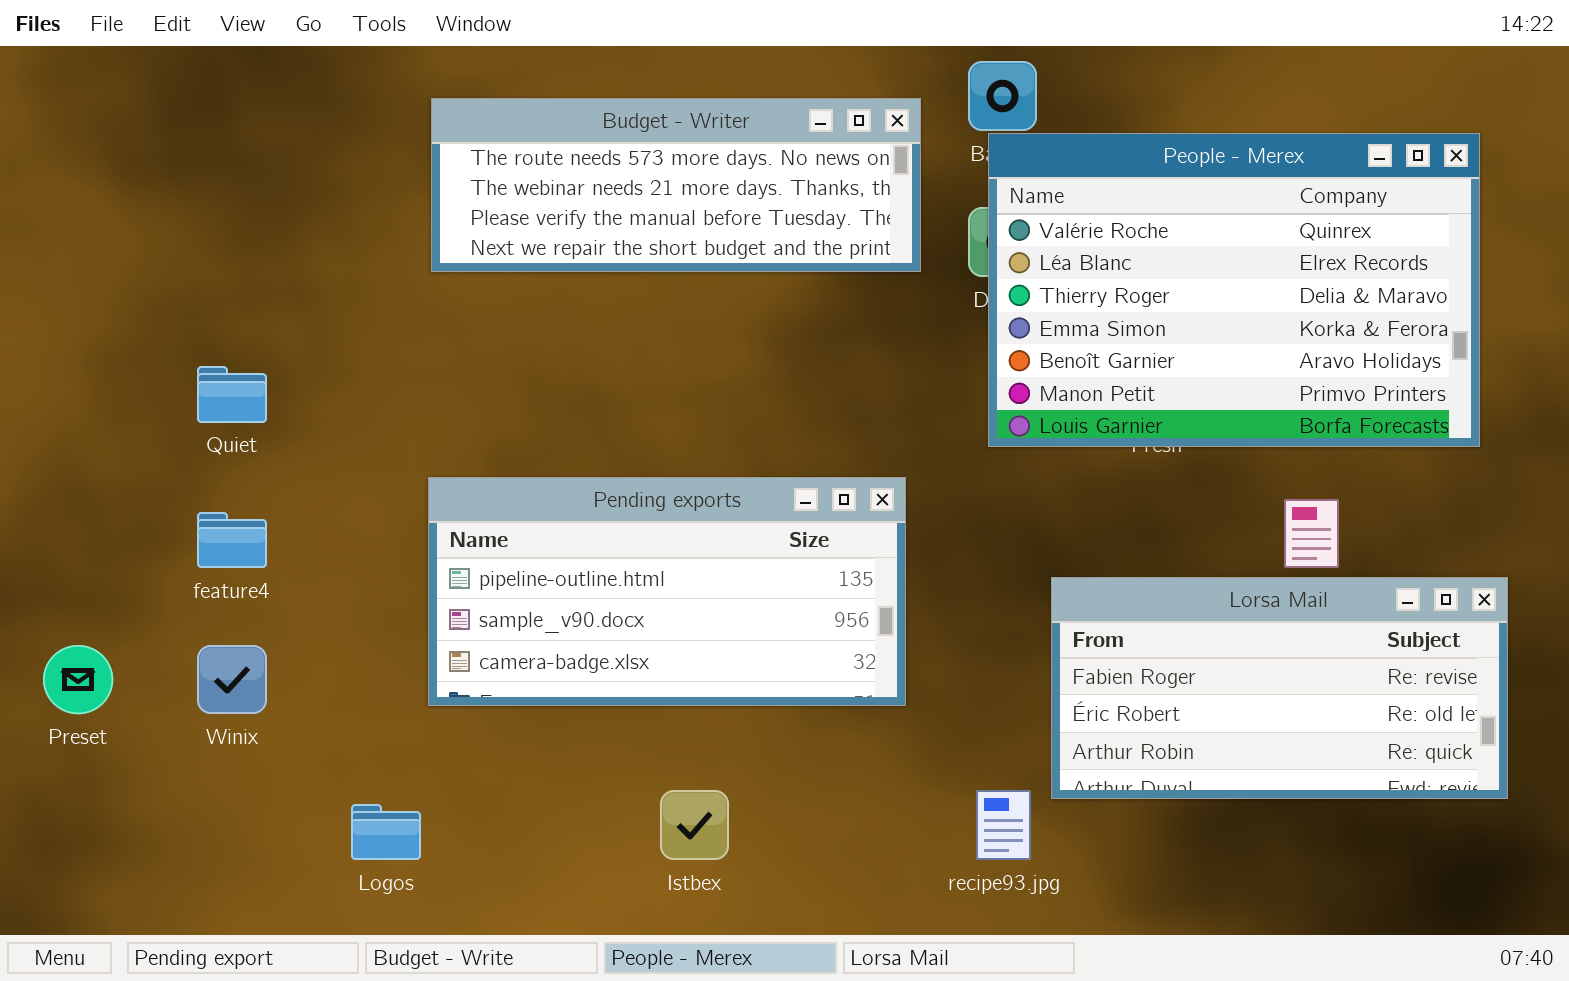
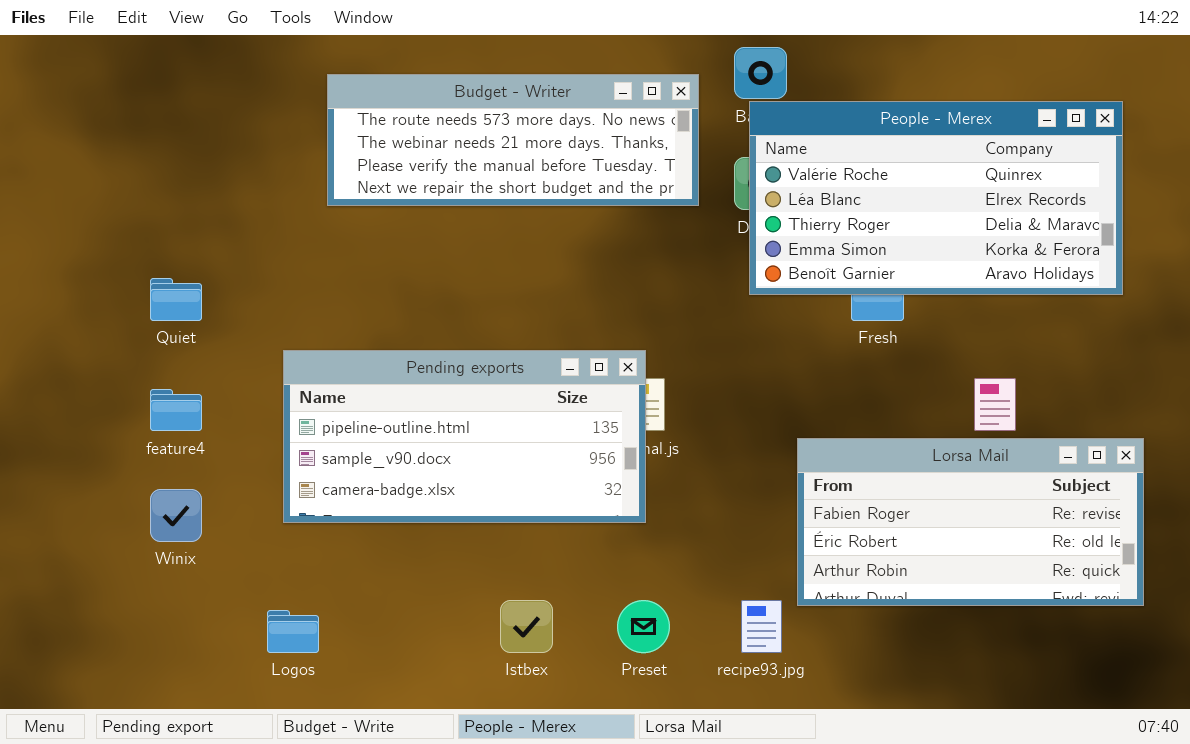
People - Merex: [988,133,1480,447] -> [749,101,1123,295], resized
Pending exports: [428,477,906,706] -> [283,350,646,523], moved
Preset: [43,645,113,714] -> [617,600,670,653], moved

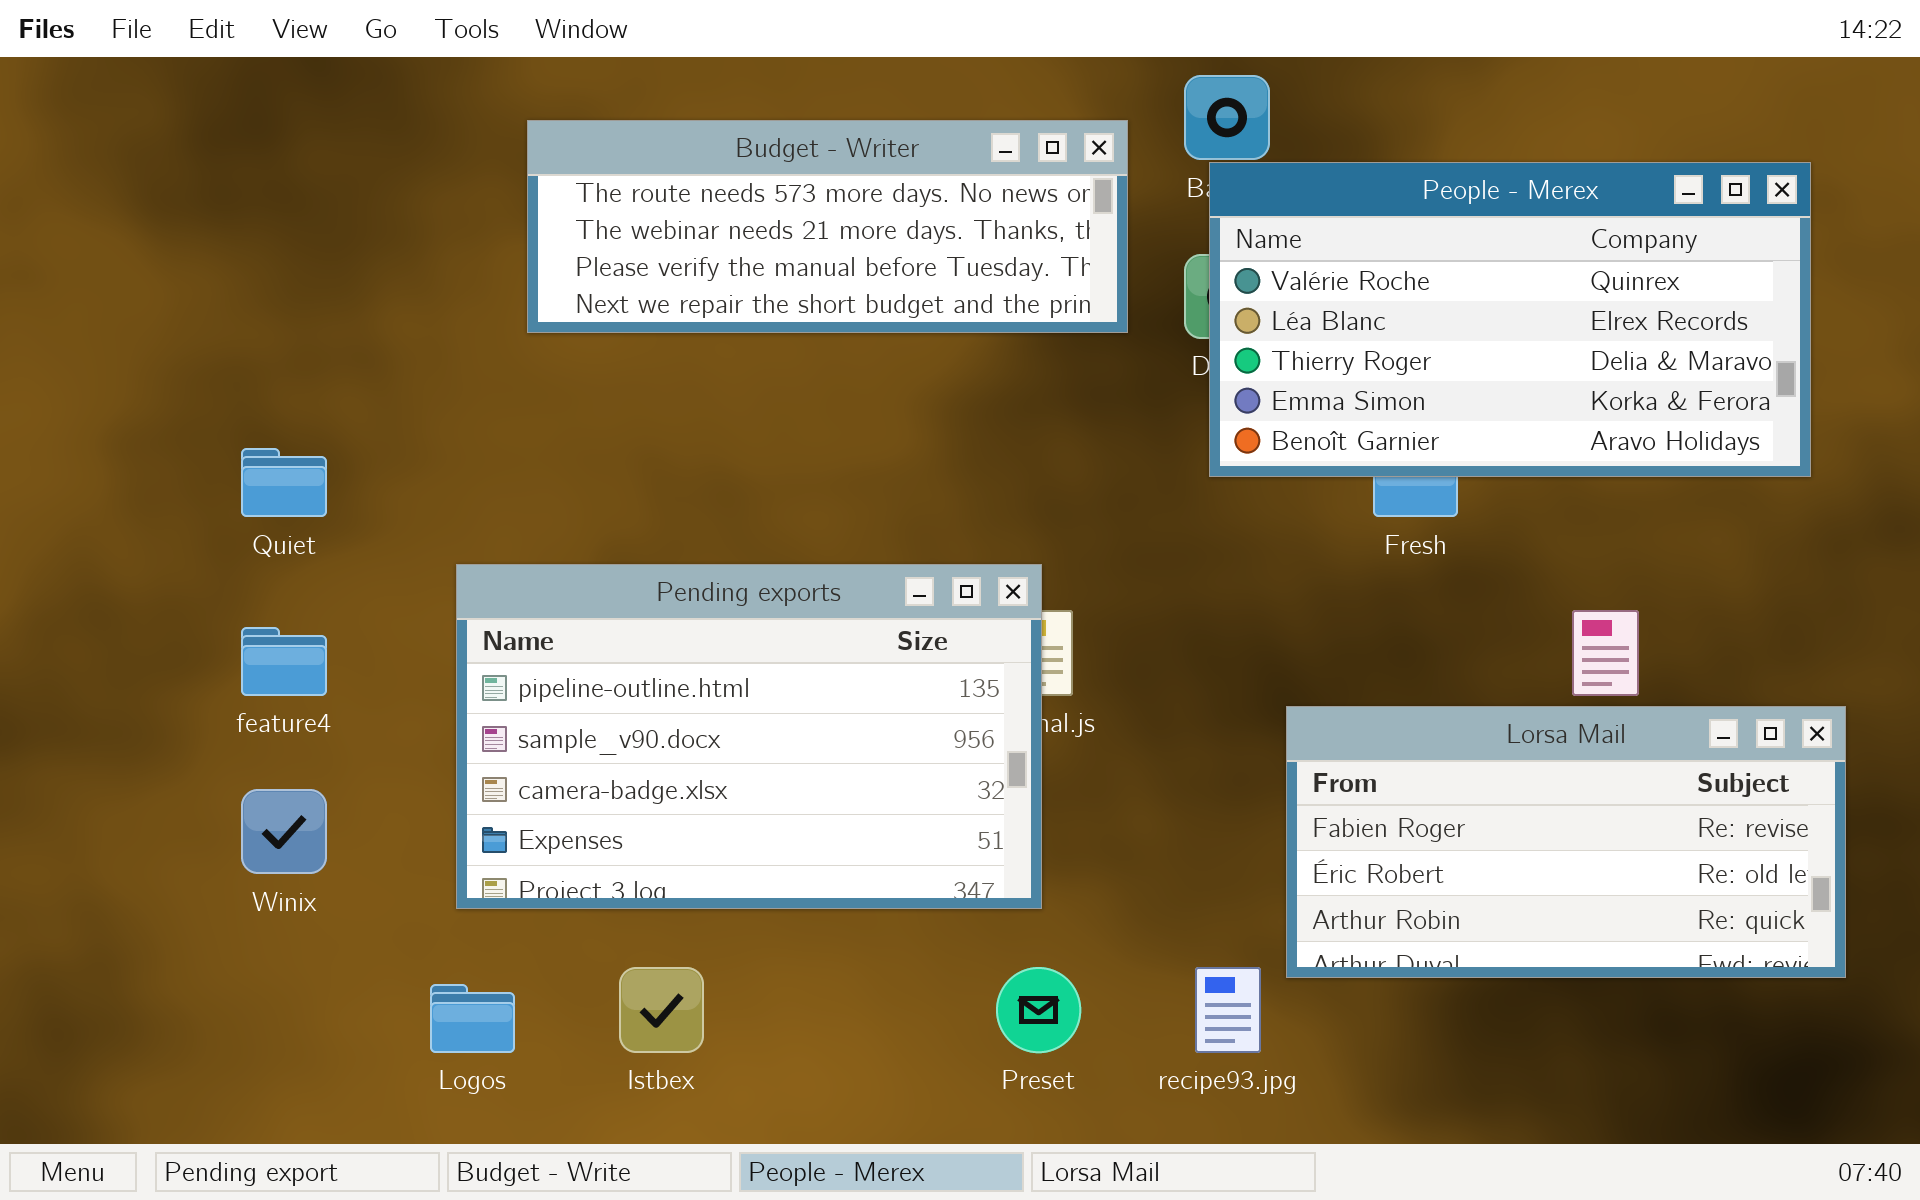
Pending exports: [283,350,646,523] -> [456,564,1042,909], resized
Istbex: [500,600,553,653] -> [619,967,704,1053], moved

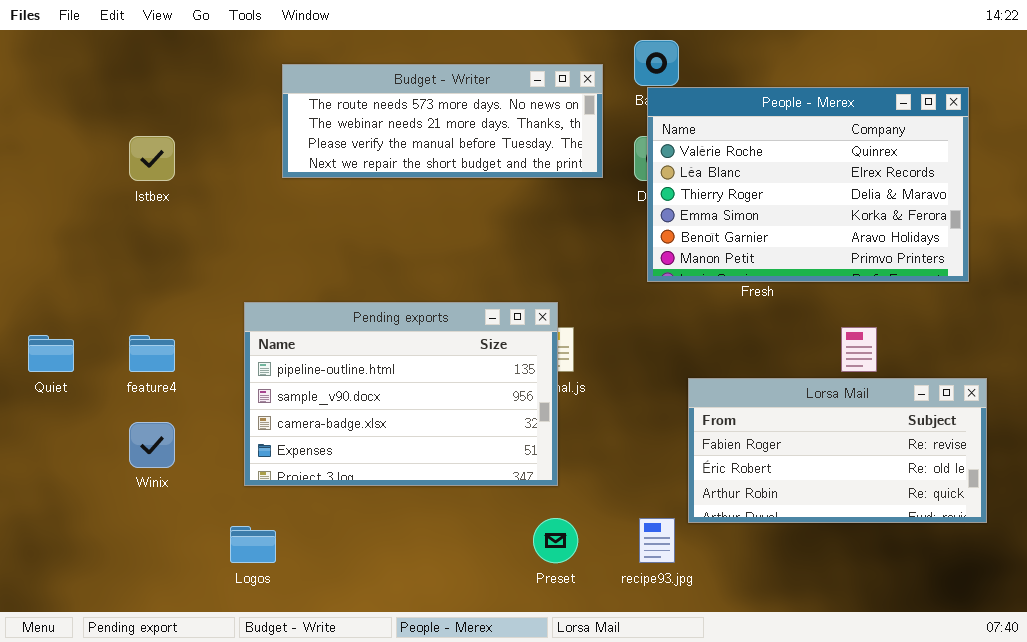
People - Merex: [1209,162,1811,477] -> [647,87,969,282], resized
Quiet: [241,448,327,517] -> [28,335,74,372], moved
Istbex: [619,967,704,1053] -> [129,136,175,181], moved

